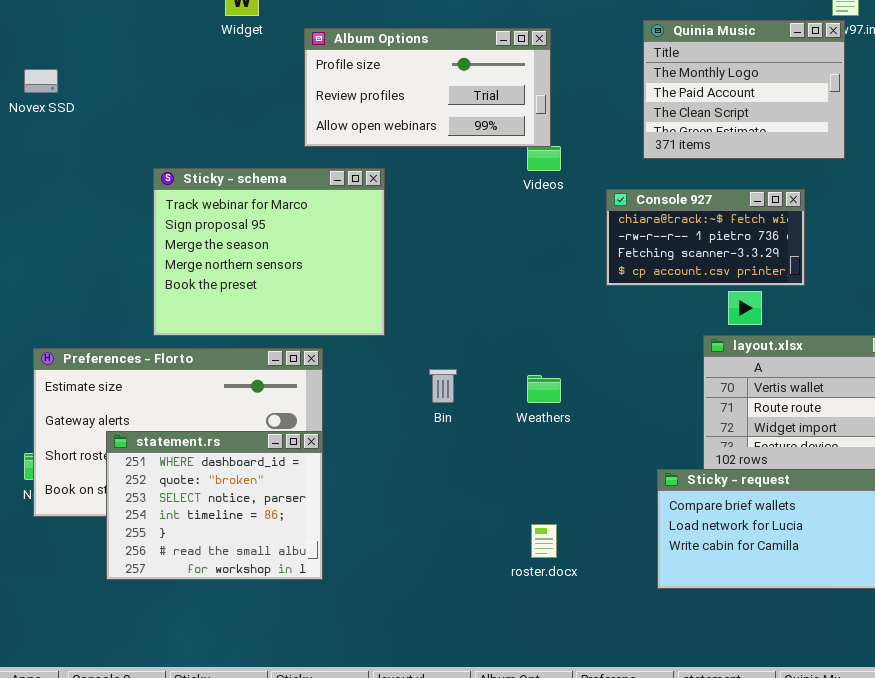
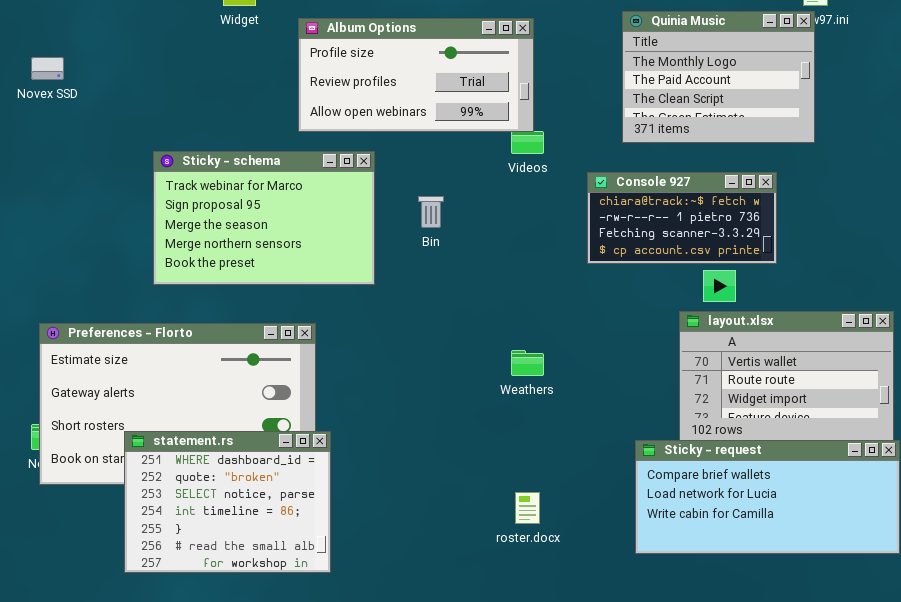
Sticky - schema: [153,168,385,336] -> [153,151,375,285], resized
Bin: [429,369,457,403] -> [418,196,444,228], moved
statement.rs: [106,431,323,580] -> [124,431,331,573], moved

